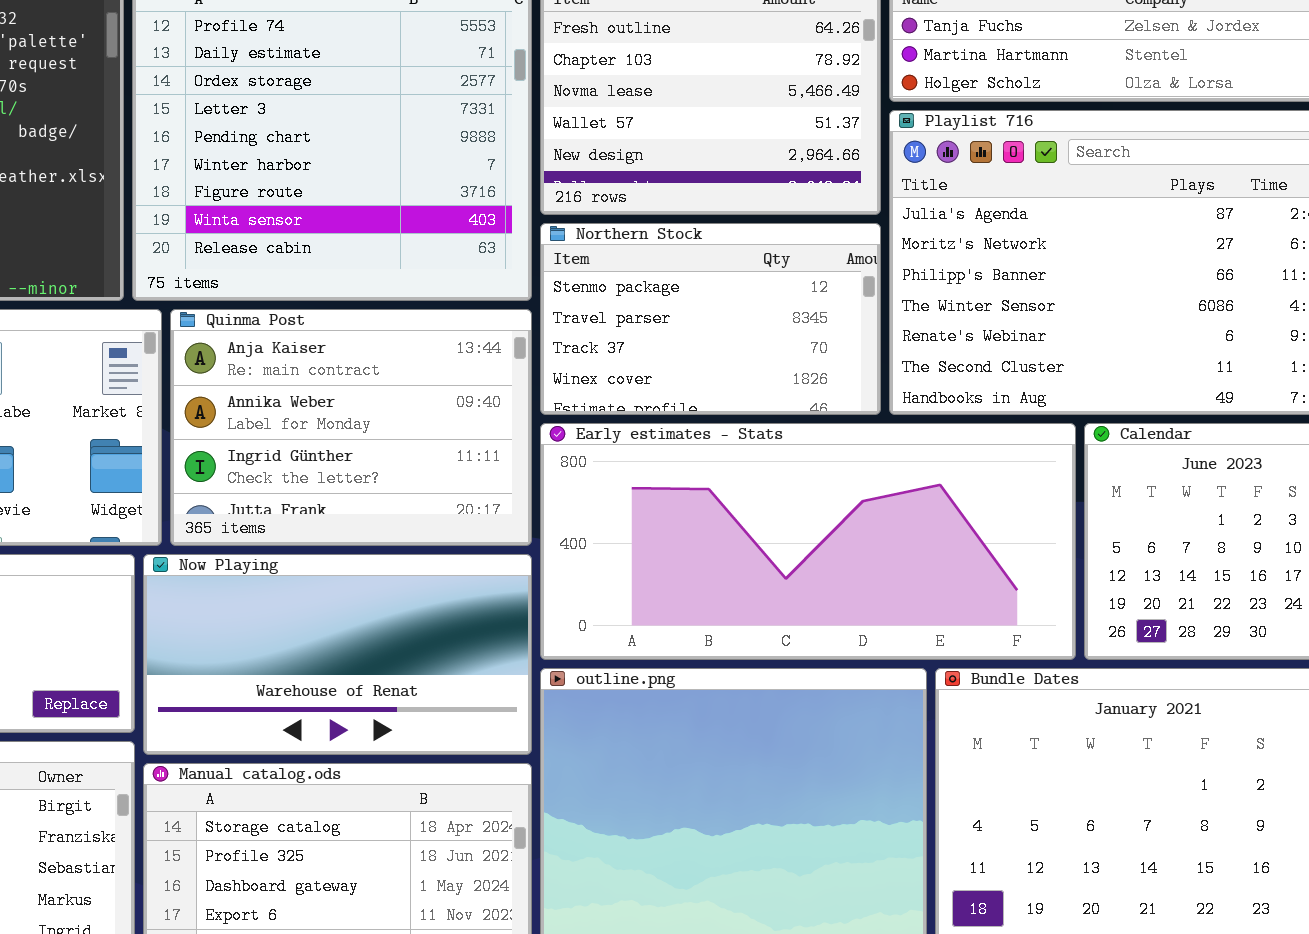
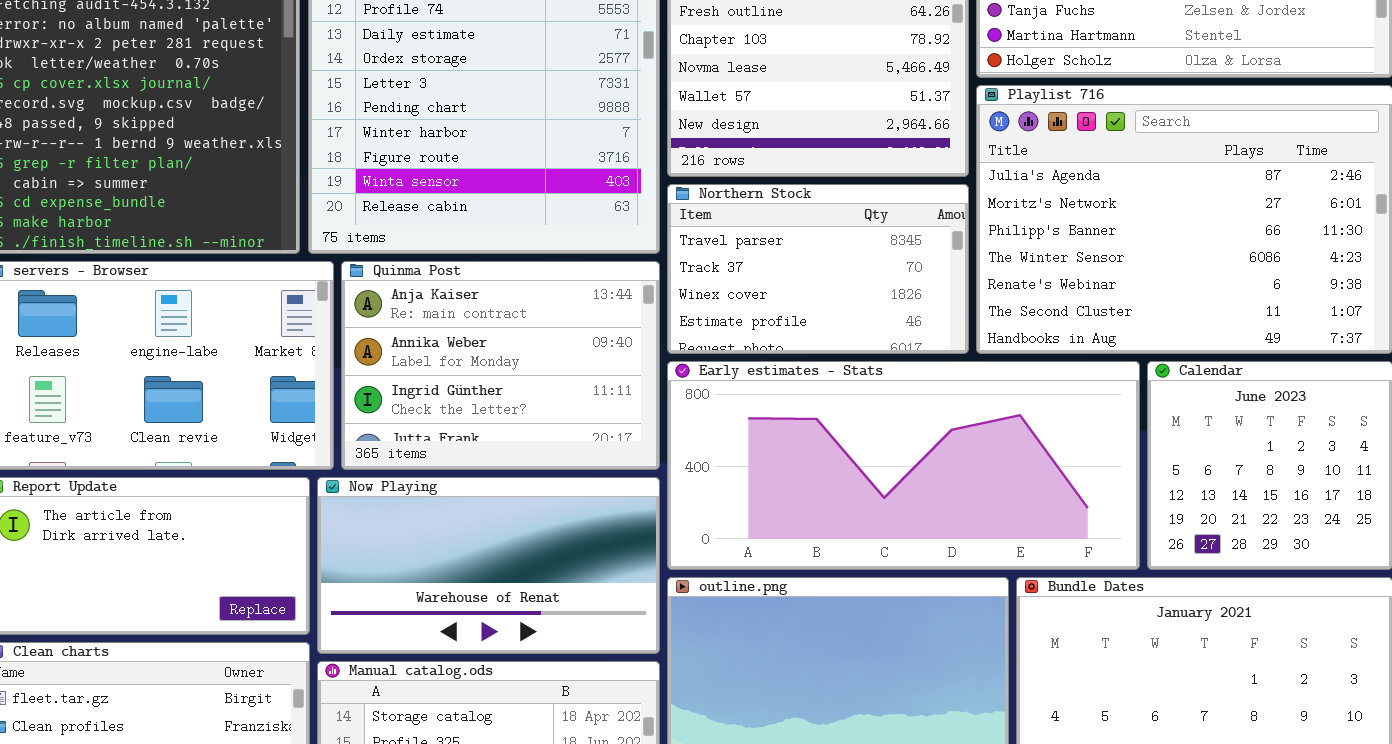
Northern Stock: [540,223,881,415] -> [667,184,969,354], scrolled down 1 row

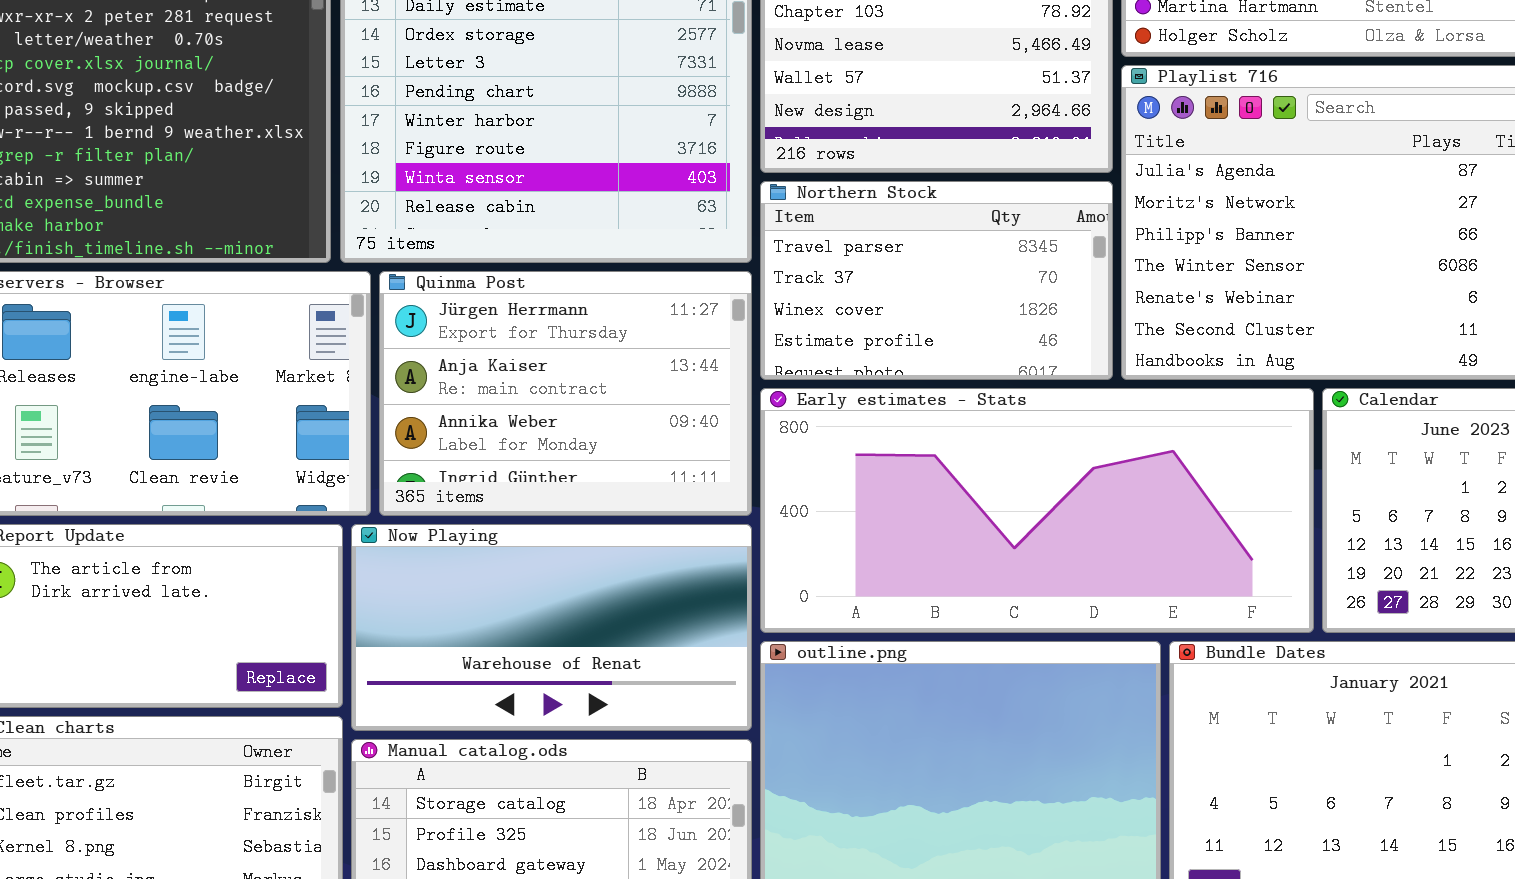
Quinma Post: [341,261,660,470] -> [379,271,752,516], scrolled up 1 row

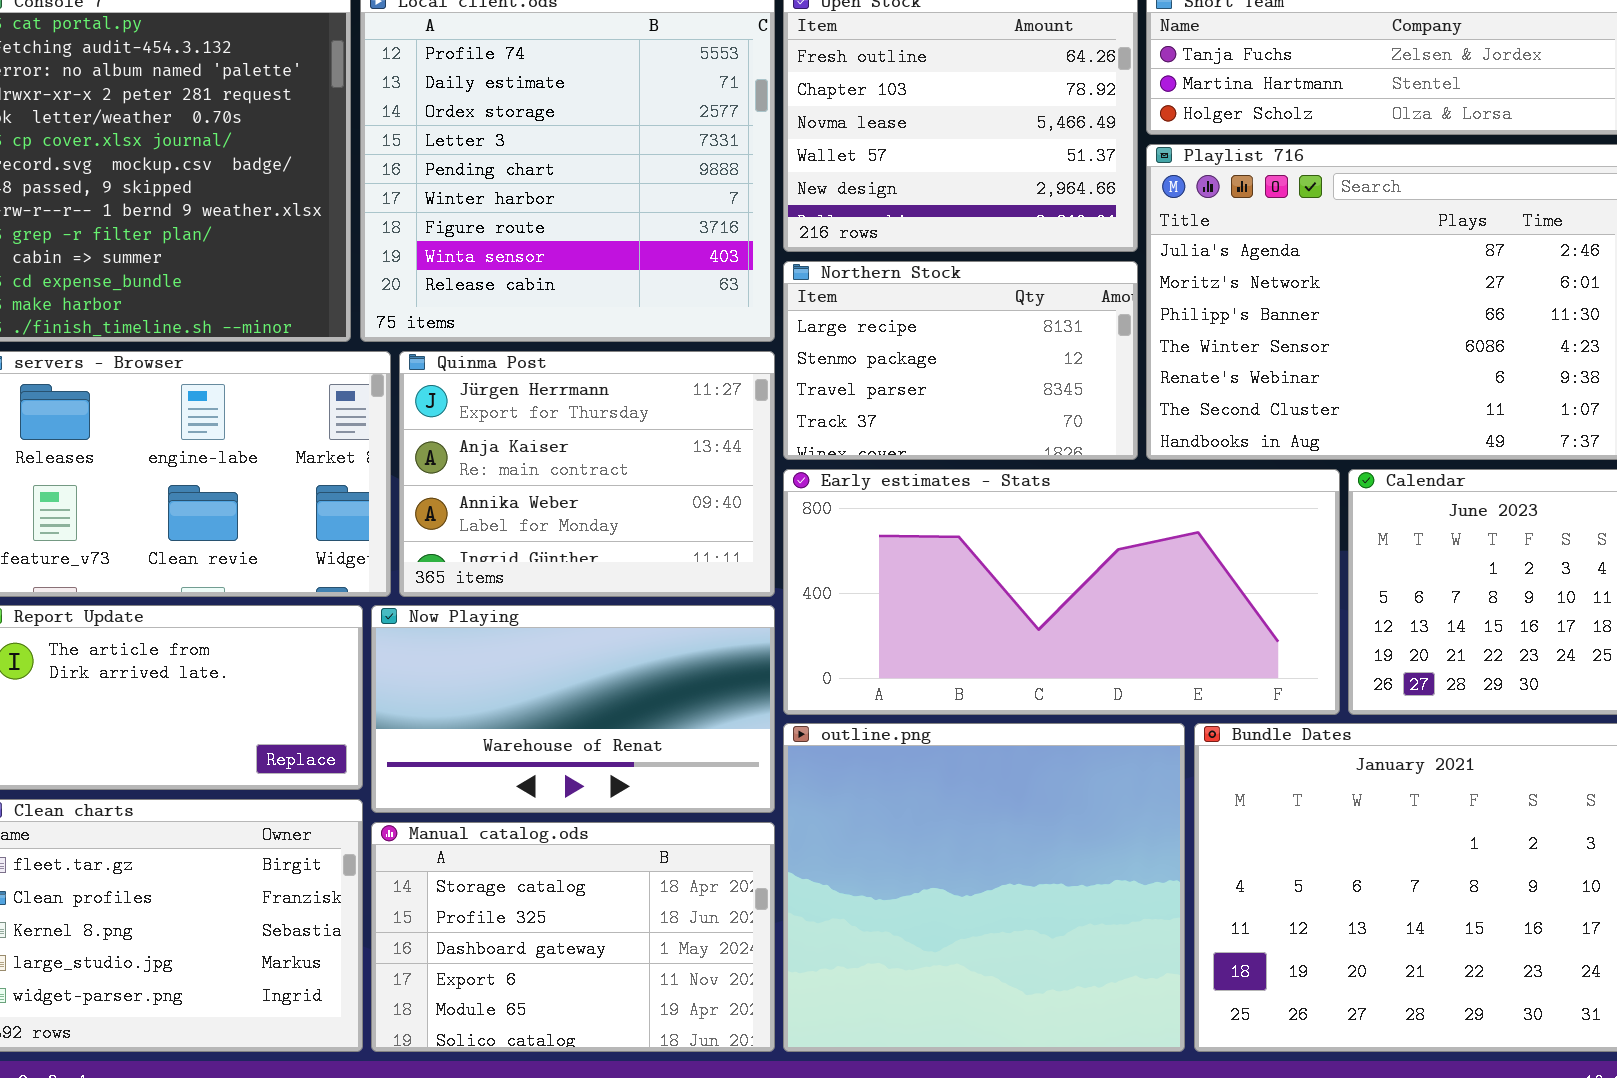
Northern Stock: [760,181,1113,380] -> [783,261,1138,460], scrolled up 2 rows

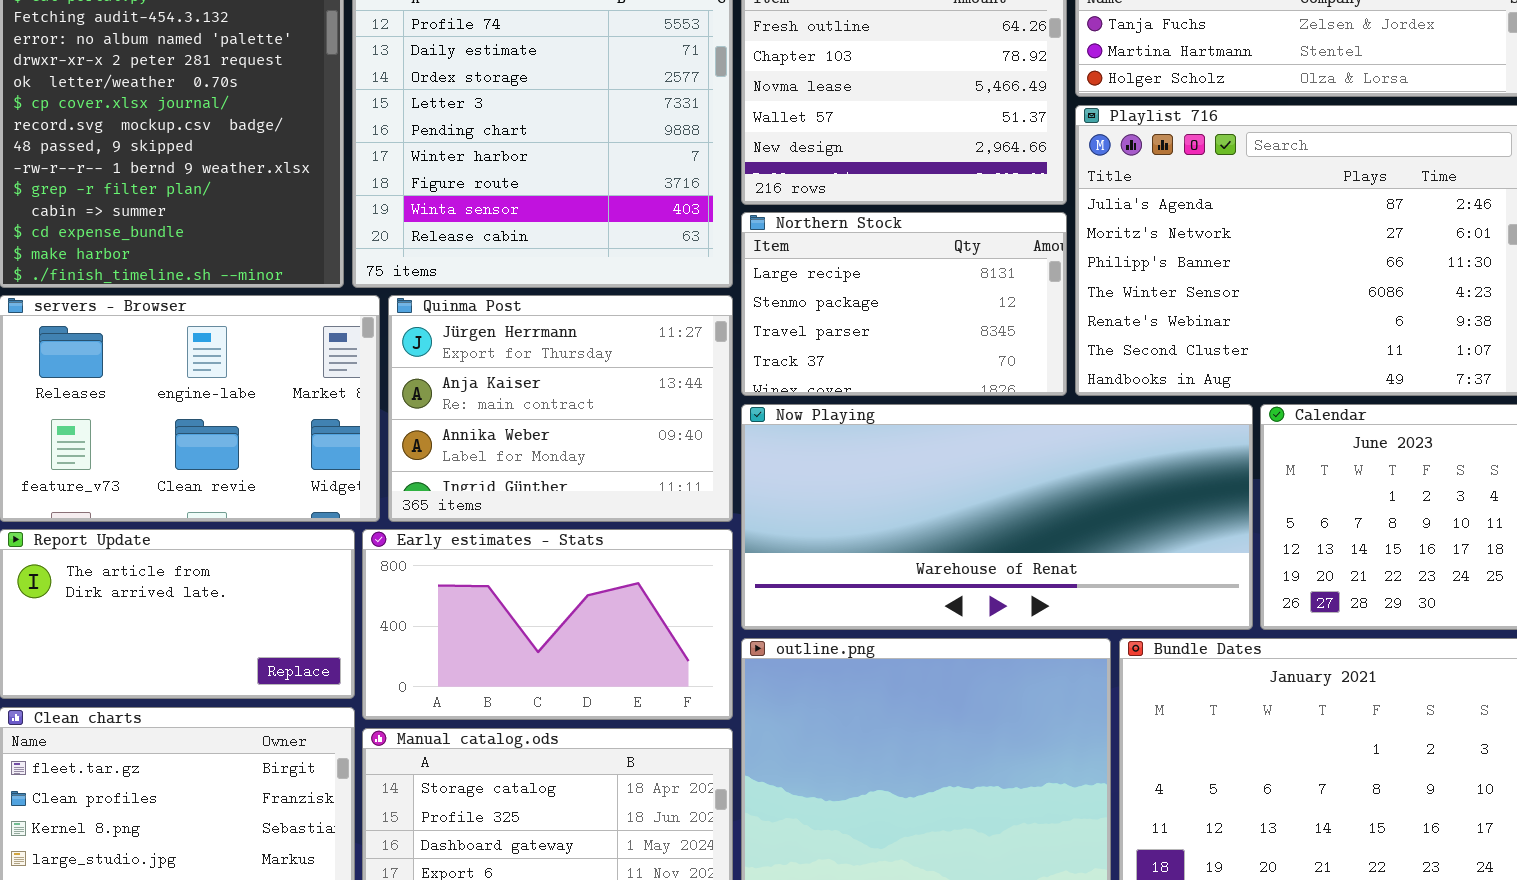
Early estimates - Stats: [783,469,1340,715] -> [362,529,733,720], moved, resized
Now Playing: [371,605,775,813] -> [741,404,1253,630], moved, resized

